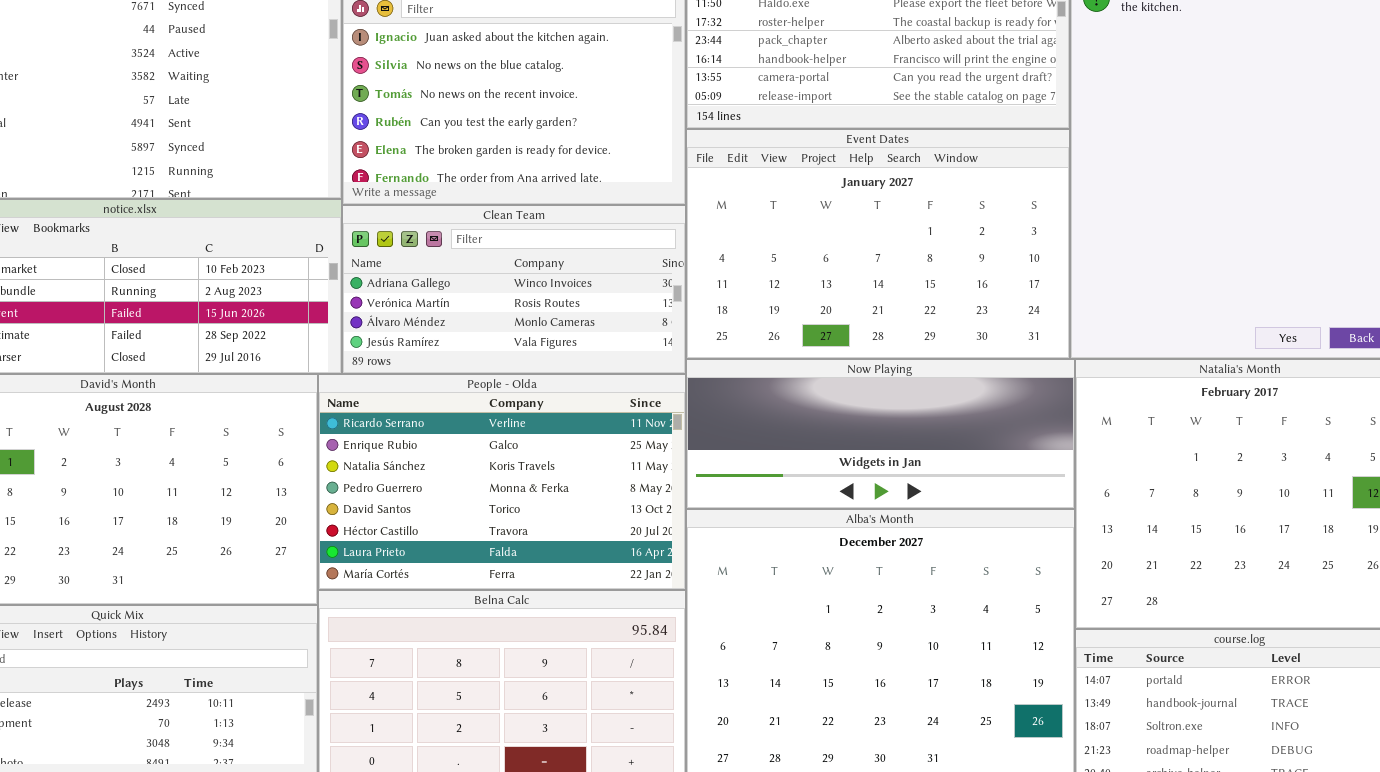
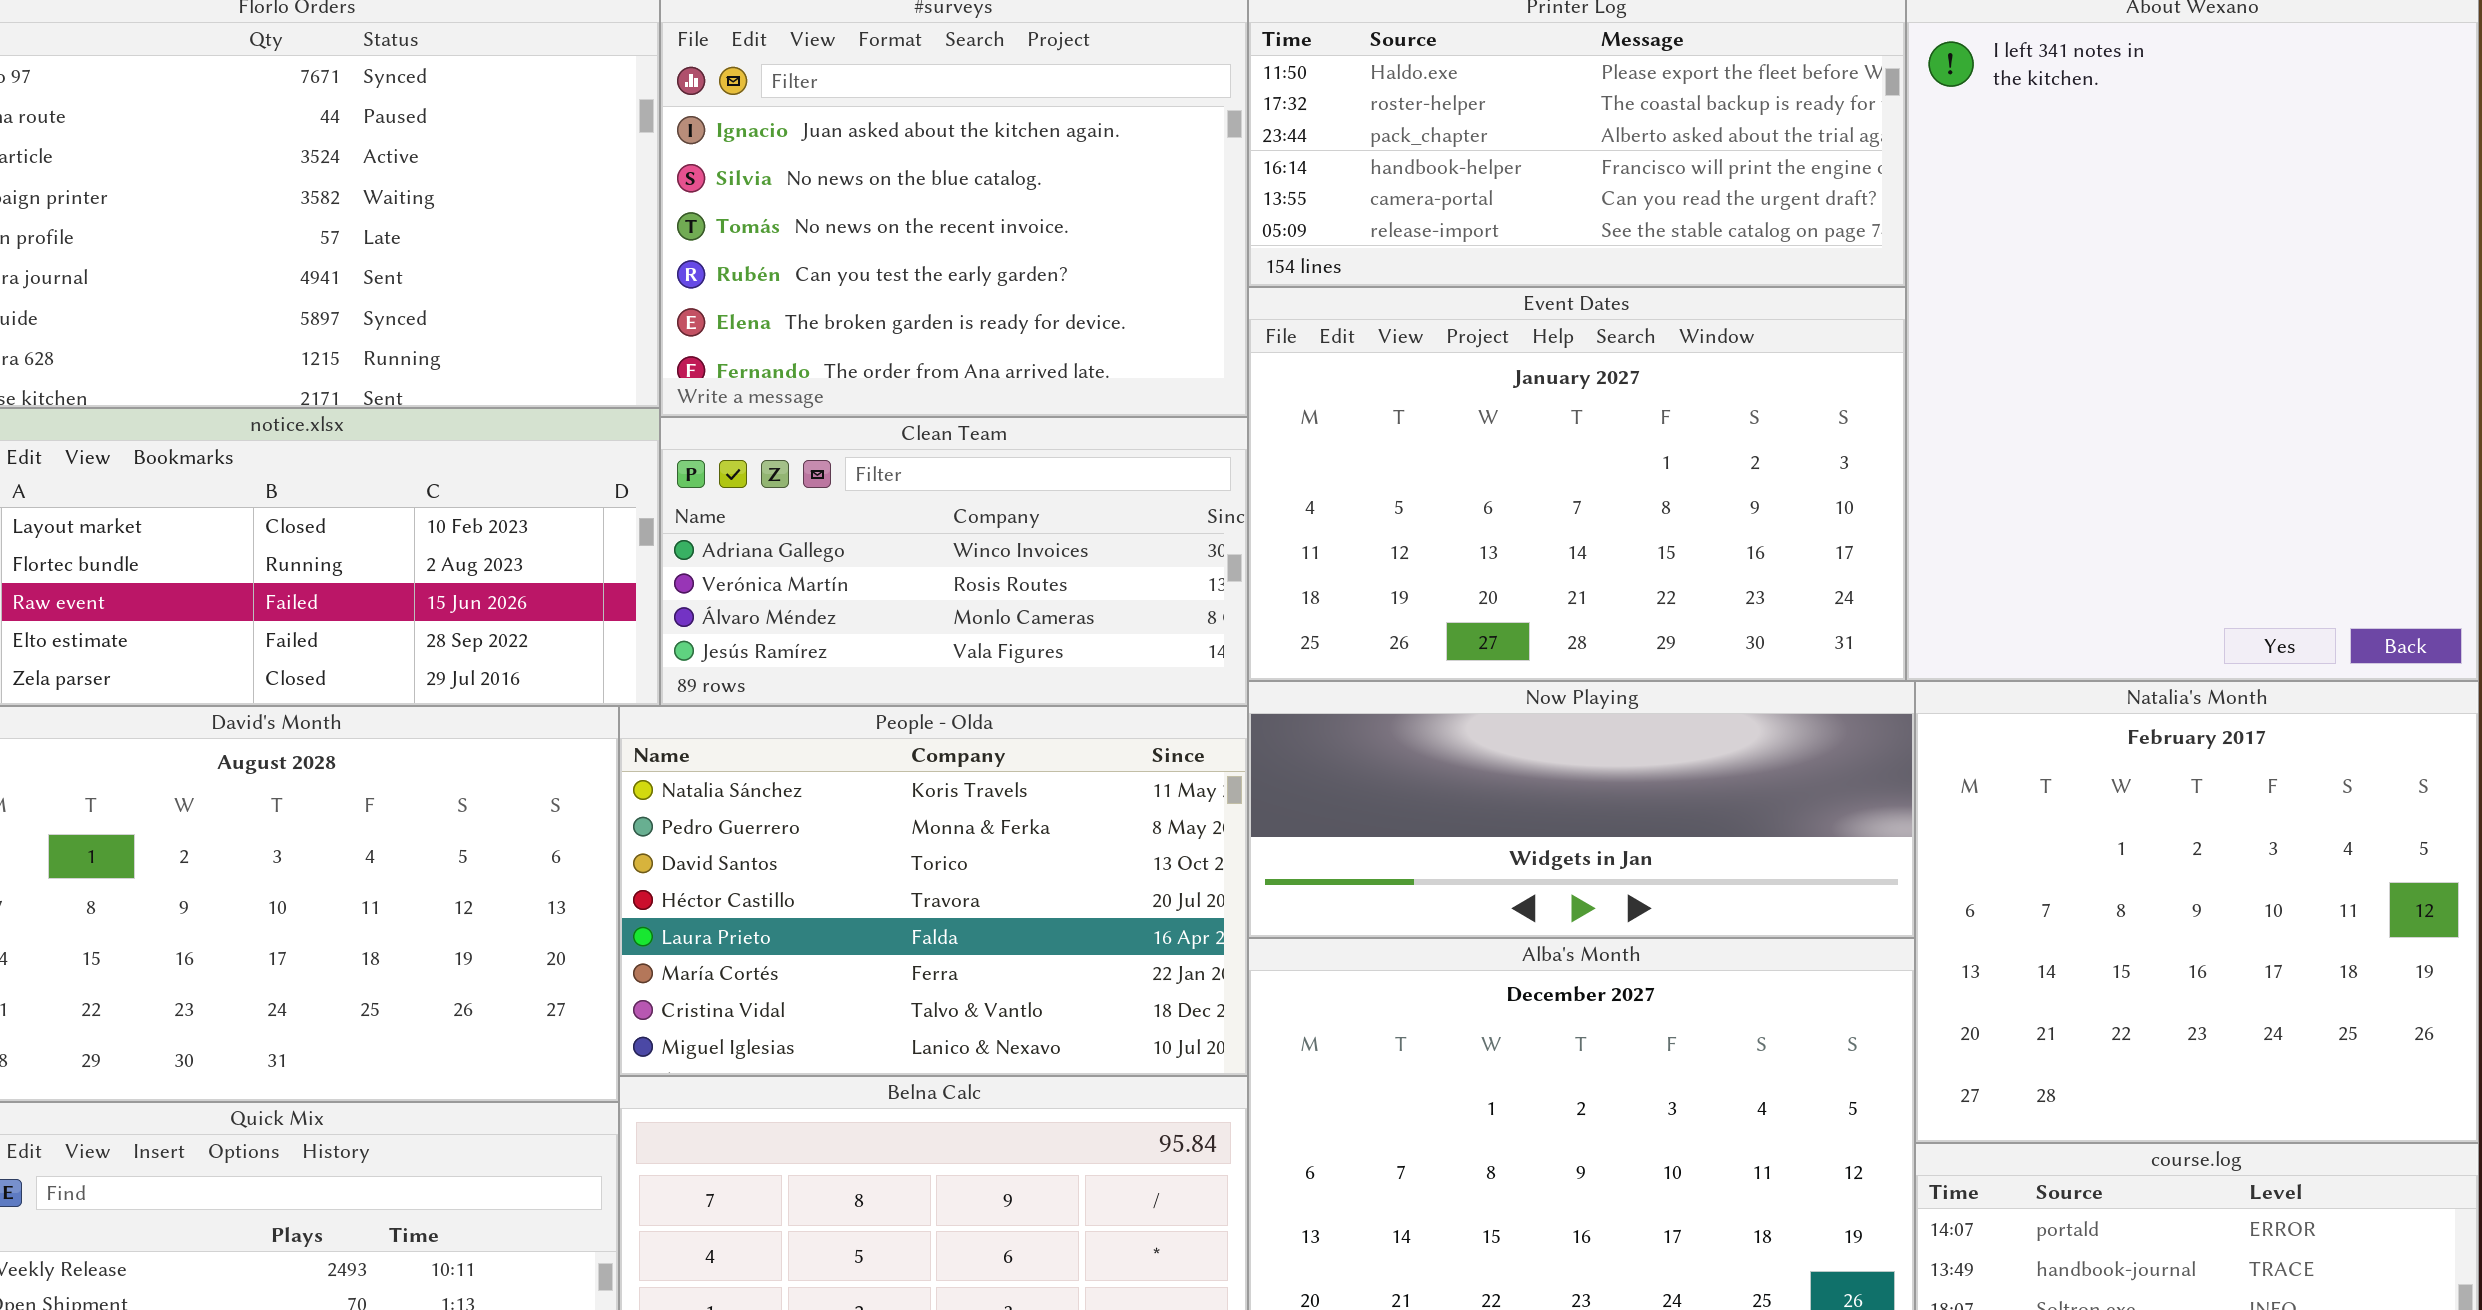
People - Olda: [318,374,686,590] -> [619,706,1248,1076], scrolled down 2 rows

